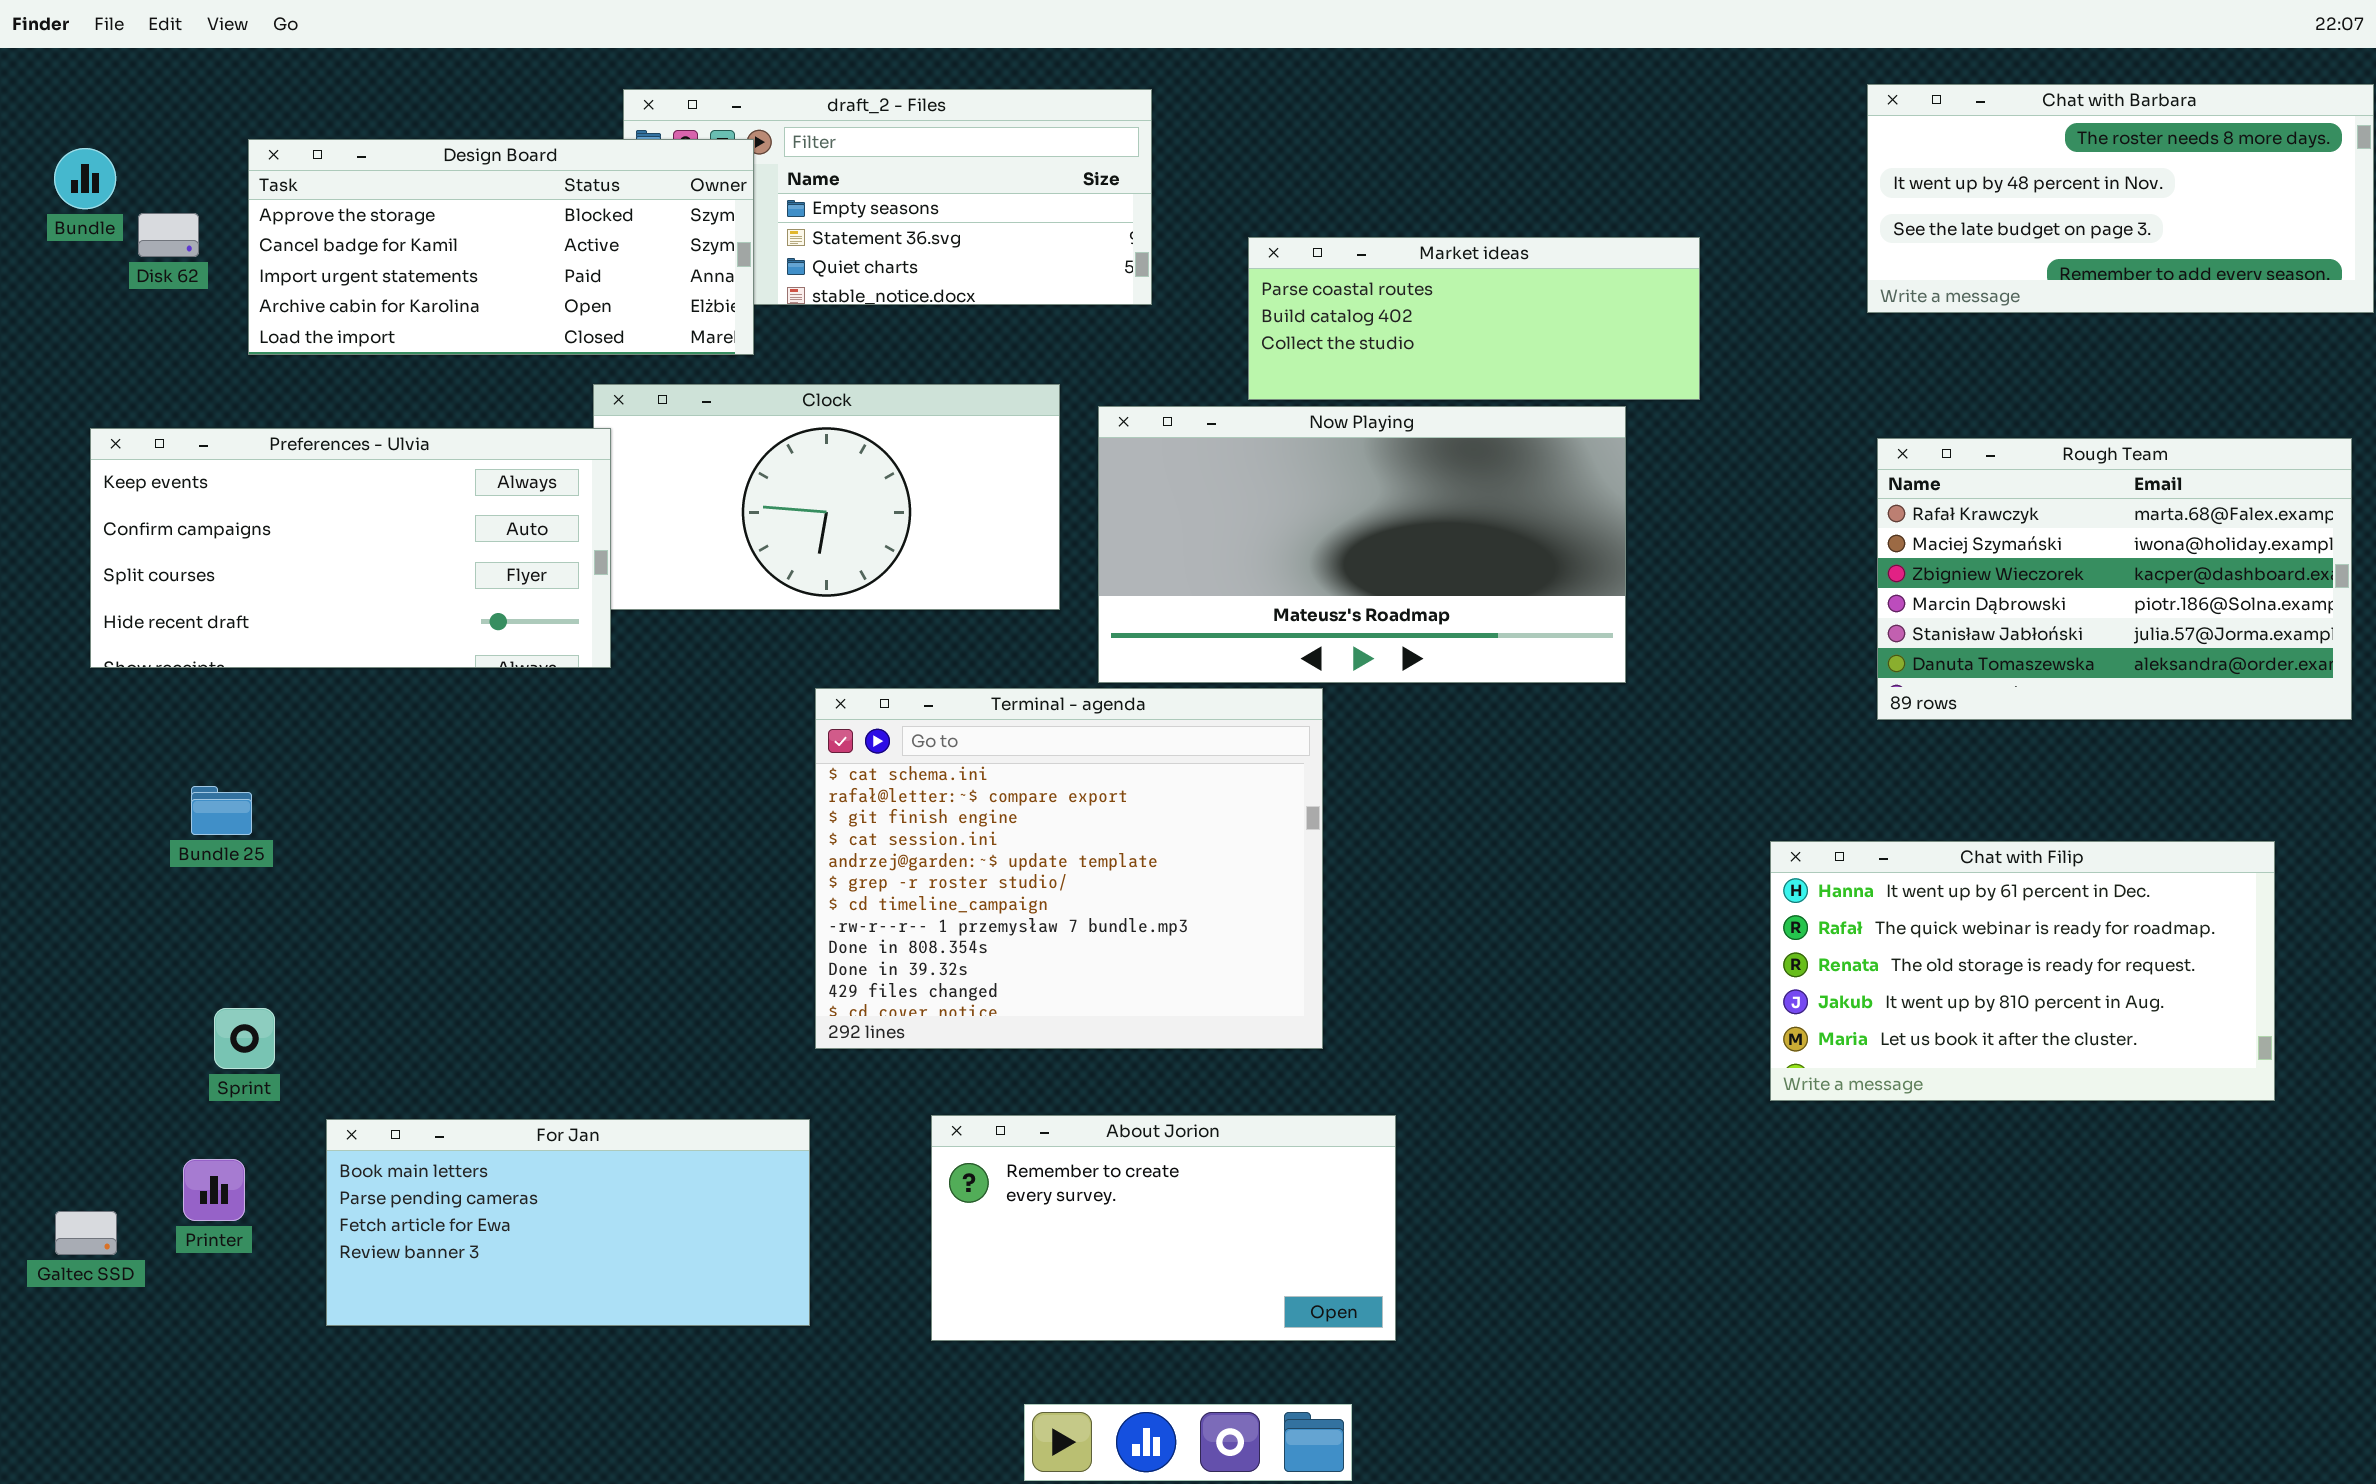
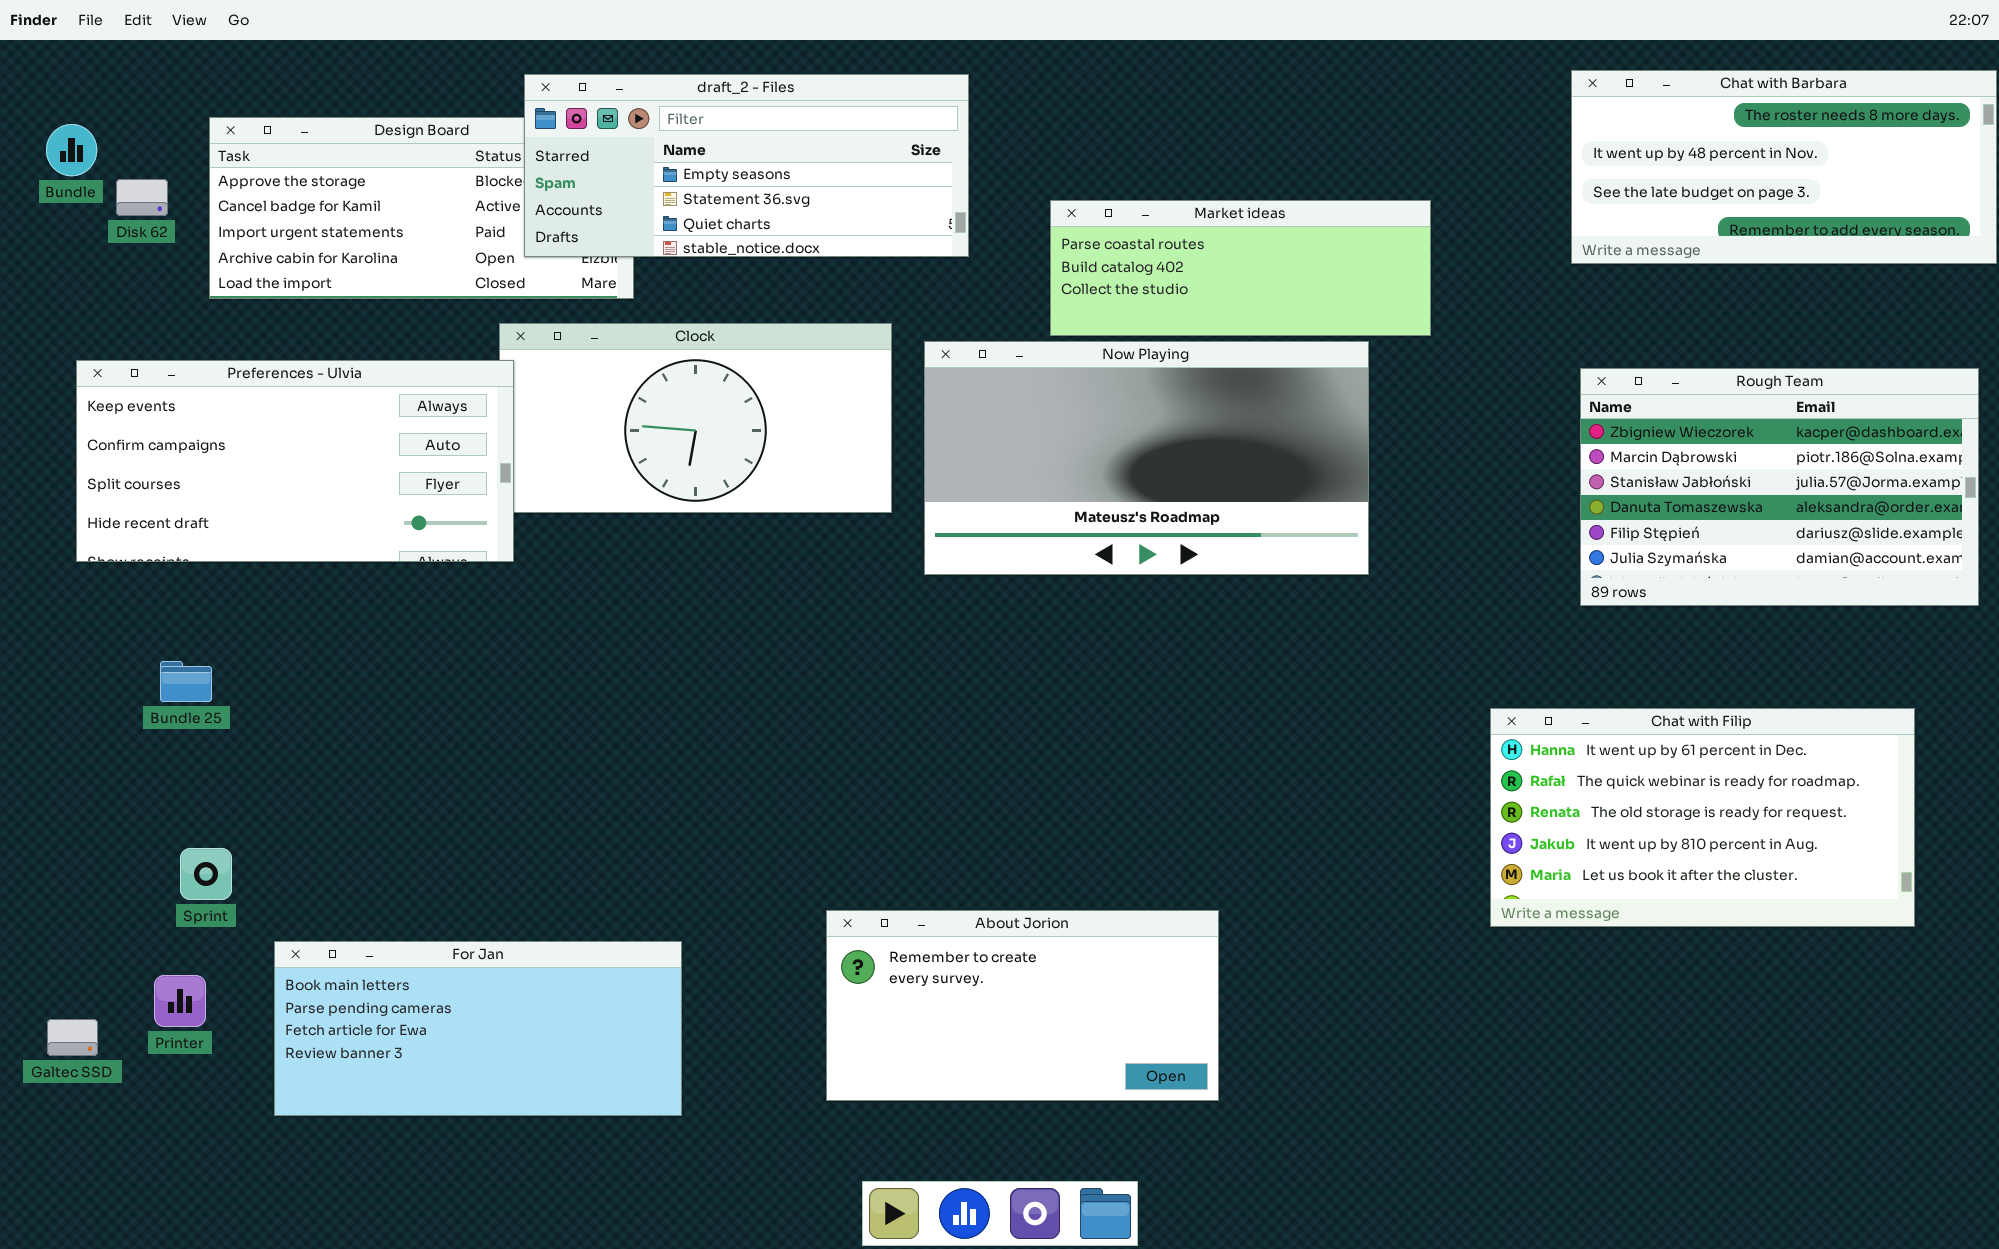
draft_2 - Files: [623,89,1152,305] -> [524,74,969,257], raised
Rough Team: [1877,438,2352,720] -> [1580,368,1979,606], scrolled down 2 rows
Terminal - agenda: [815,688,1323,1049] -> none, closed
About Jorion: [931,1115,1396,1341] -> [826,910,1219,1101], moved

